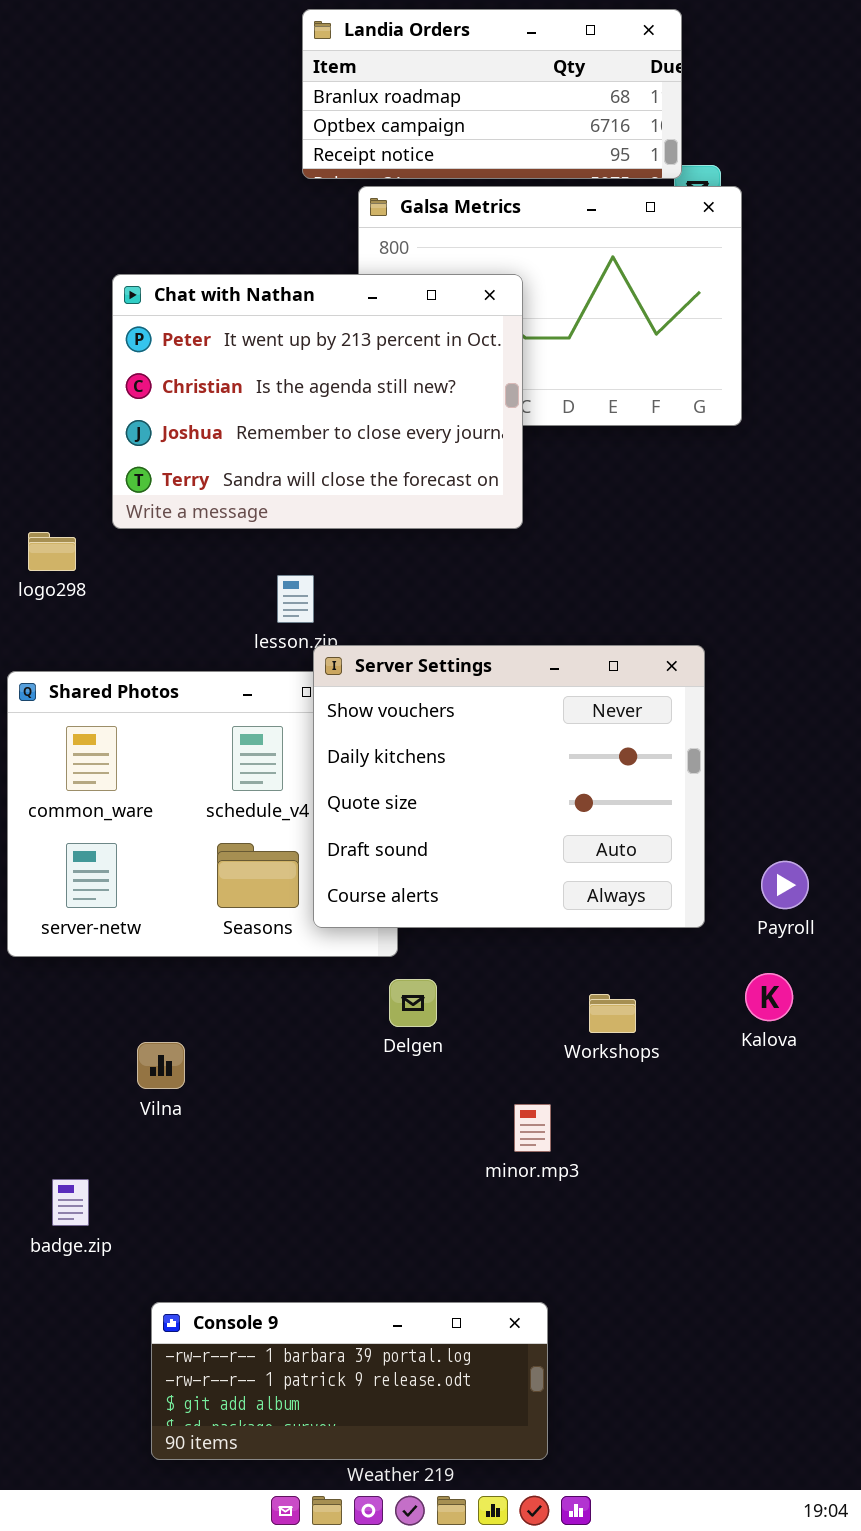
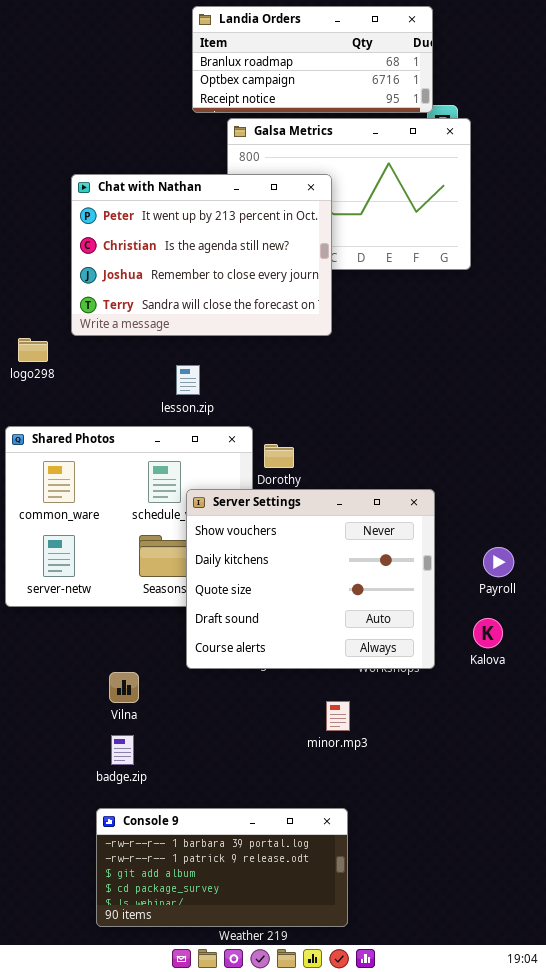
Server Settings: [313,645,705,928] -> [186,489,435,669], moved
Vilna: [137,1042,185,1089] -> [109,672,139,703], moved
badge.zip: [52,1179,89,1226] -> [111,735,134,765], moved
Console 9: [151,1302,548,1460] -> [96,808,348,927], resized

